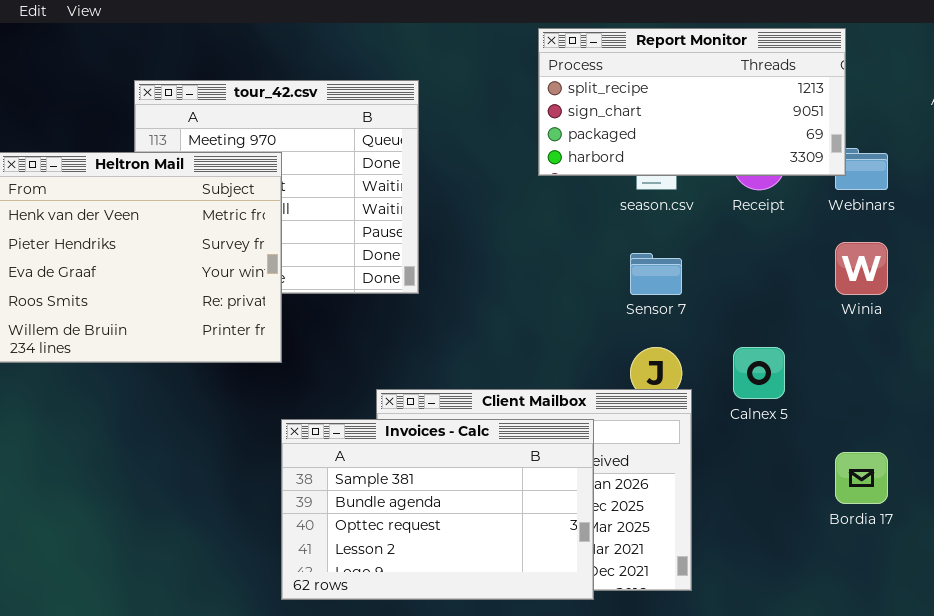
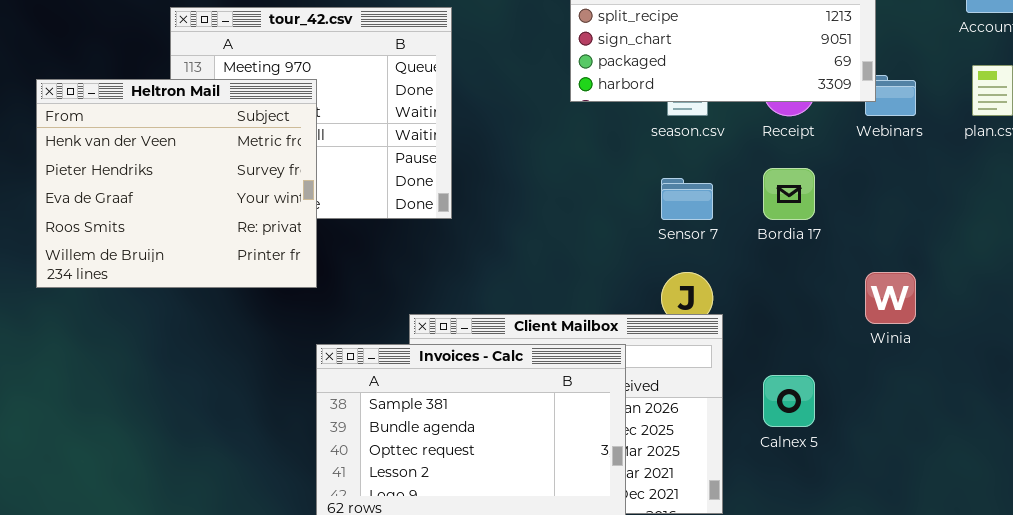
Winia: [835,242,888,295] -> [865,272,916,324], moved
Calnex 5: [733,347,785,399] -> [763,375,815,427], moved
Bordia 17: [835,452,888,504] -> [763,168,815,220], moved

